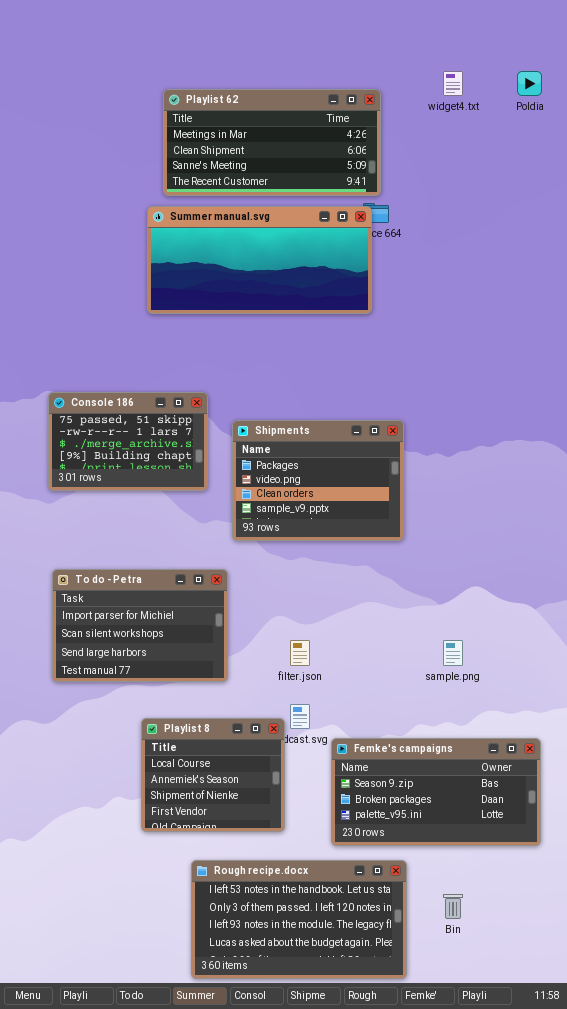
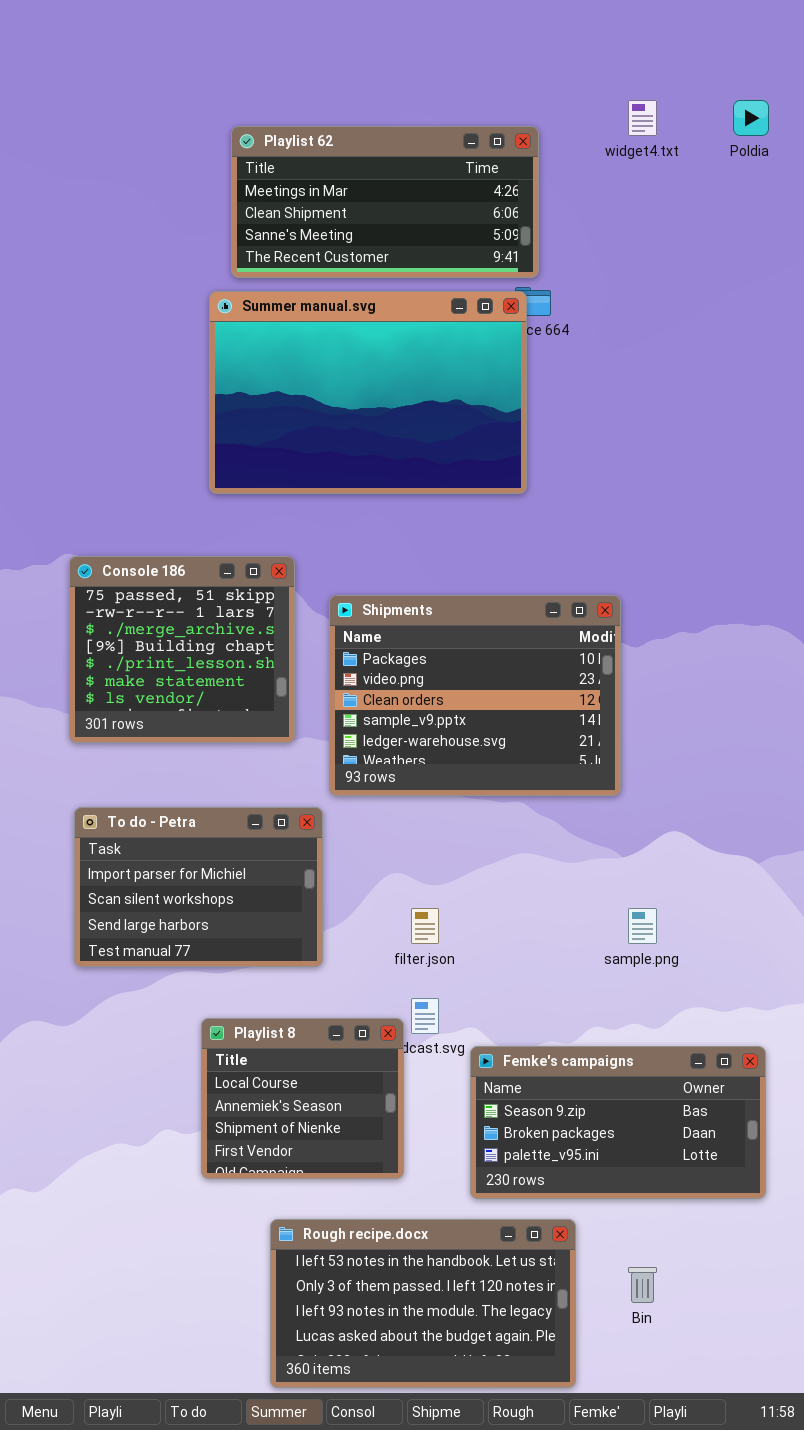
Summer manual.svg: [147,206,372,314] -> [209,291,527,494], resized
Console 186: [48,392,208,491] -> [69,556,295,743], resized
Shipments: [232,420,404,541] -> [329,595,621,796], resized

